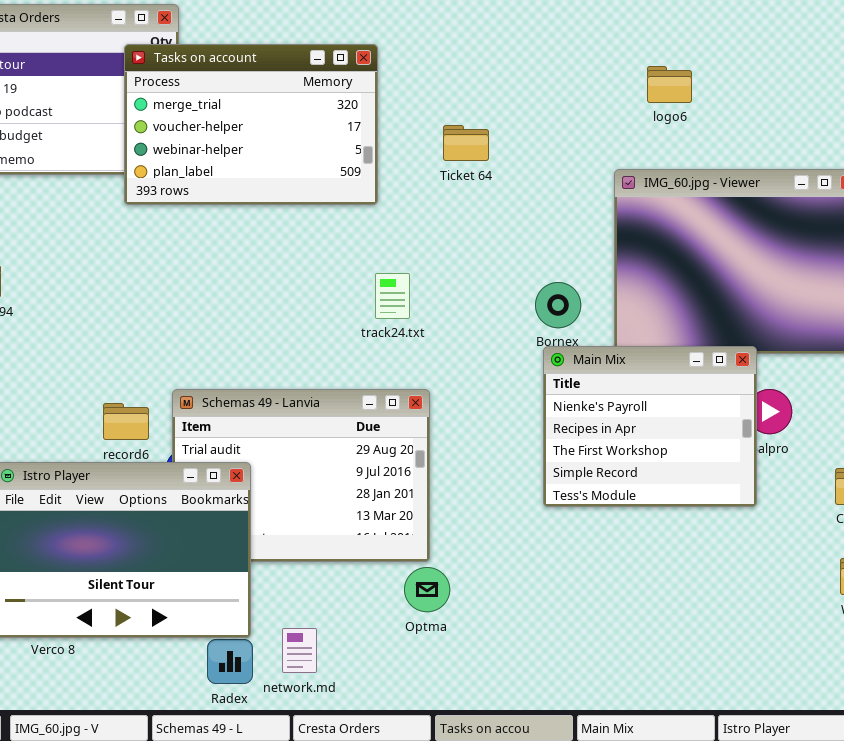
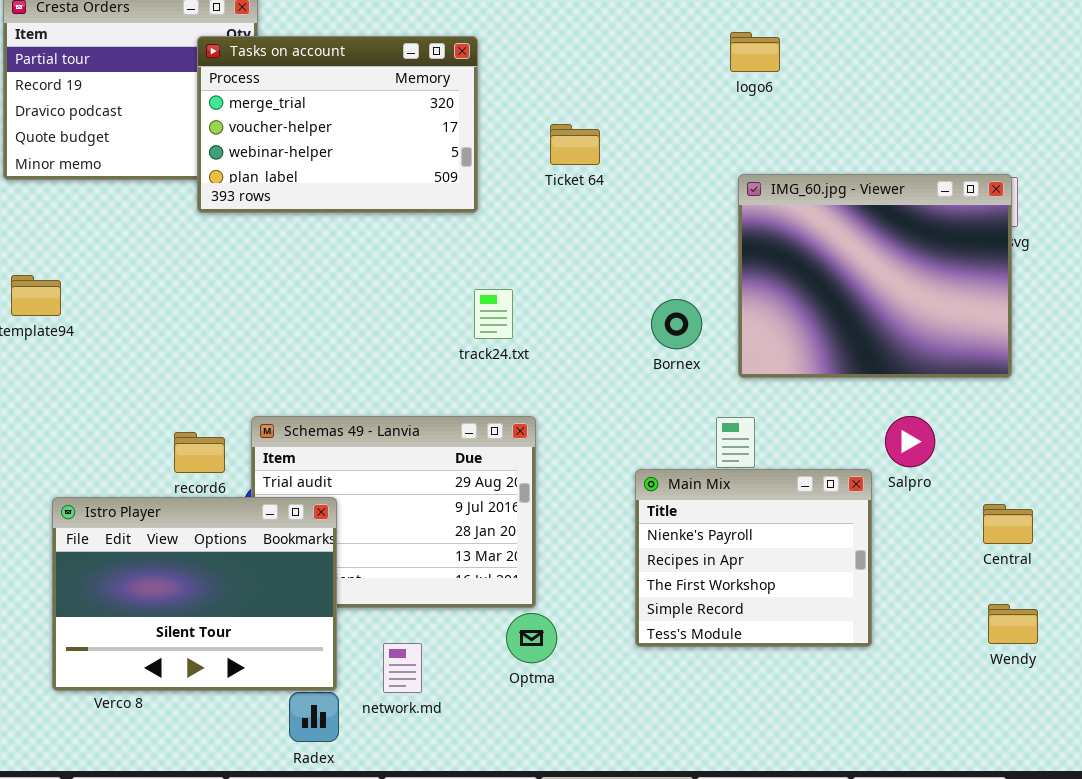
logo6: [647,66,692,103] -> [730,32,780,72], moved
Main Mix: [543,346,757,507] -> [635,469,872,647], moved
network.md: [282,628,317,673] -> [383,643,422,693], moved

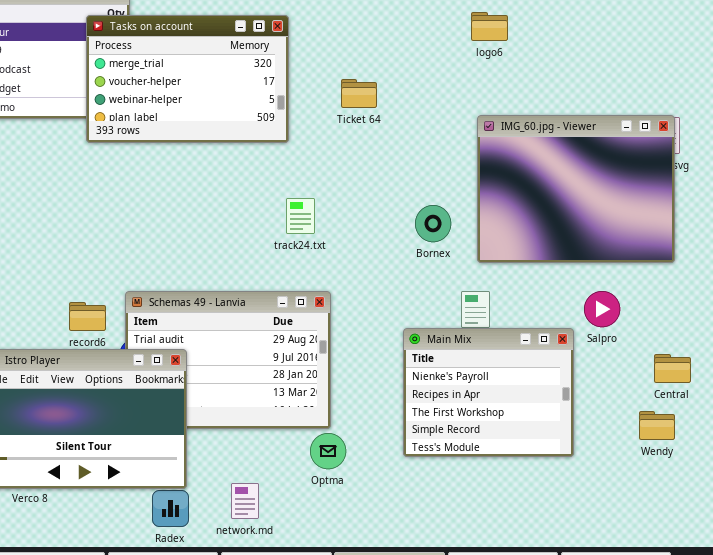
Wendy: [988,604,1038,644] -> [639,411,675,440], moved
network.md: [383,643,422,693] -> [231,483,259,519], moved

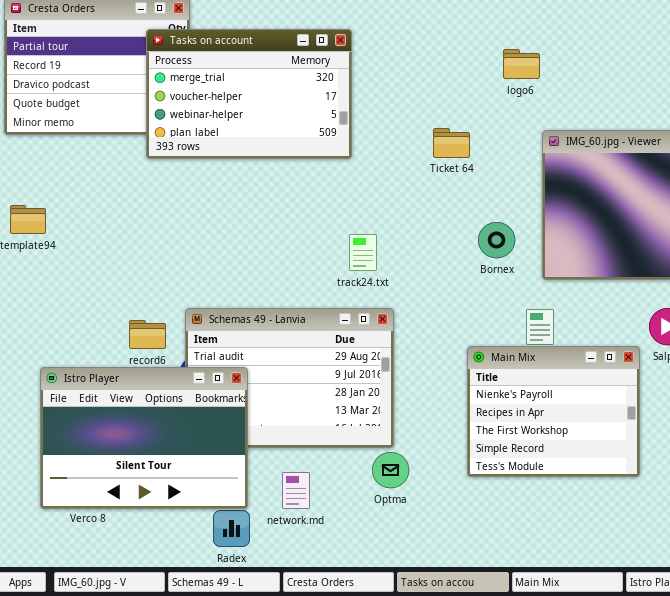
logo6: [471,12,508,41] -> [503,49,540,79], moved
Ticket 64: [341,79,377,108] -> [433,128,470,158], moved
track24.txt: [286,198,315,234] -> [349,234,377,271], moved
network.md: [231,483,259,519] -> [282,472,310,509], moved

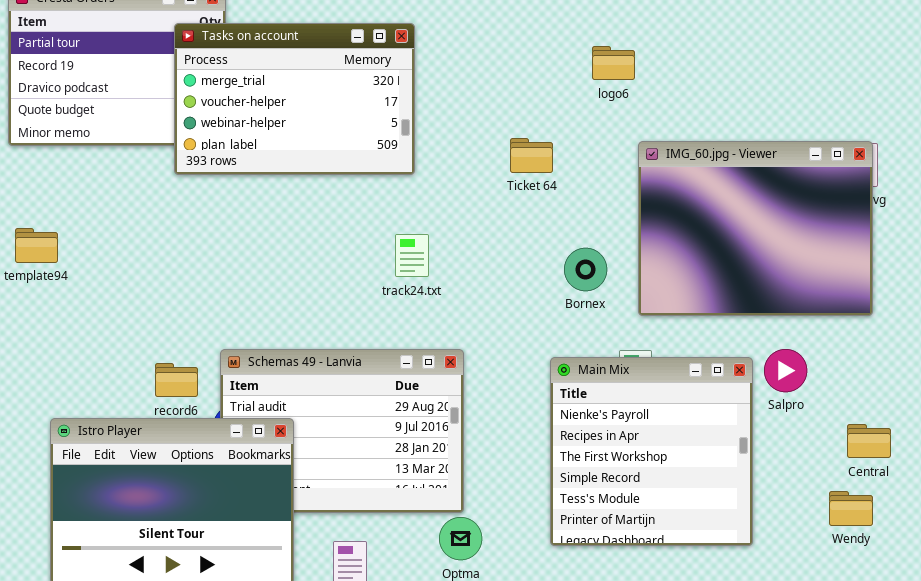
track24.txt: [349,234,377,271] -> [395,234,429,277], moved
Main Mix: [467,346,640,477] -> [550,357,753,546], resized

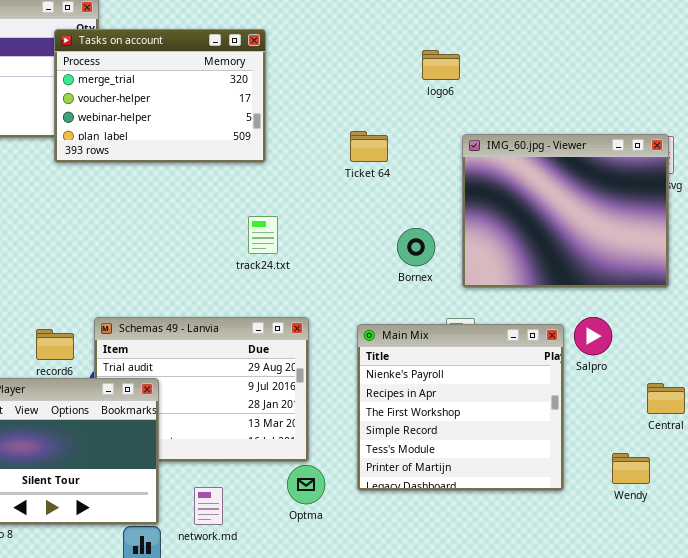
Main Mix: [550,357,753,546] -> [357,324,564,491], resized
Wendy: [829,491,873,526] -> [612,453,650,484], moved

